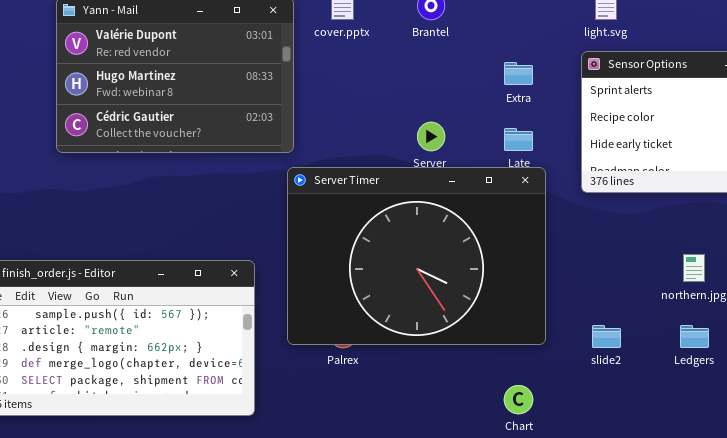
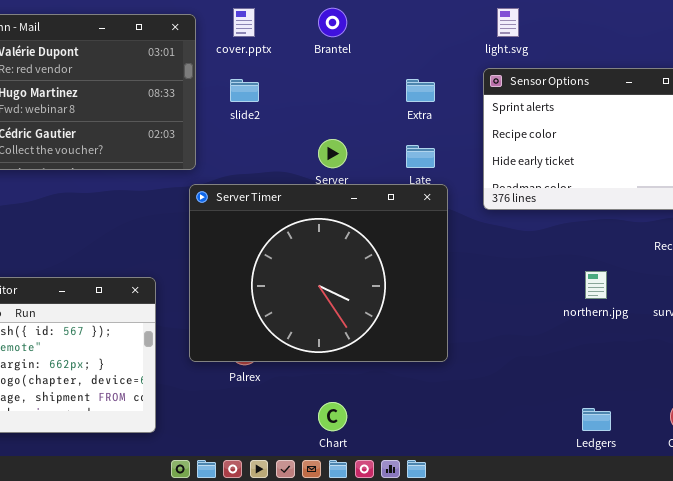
slide2: [592,325,621,348] -> [230,79,259,102], moved
Ledgers: [680,325,709,348] -> [582,408,611,431], moved
Chart: [504,385,533,414] -> [318,402,347,431], moved

